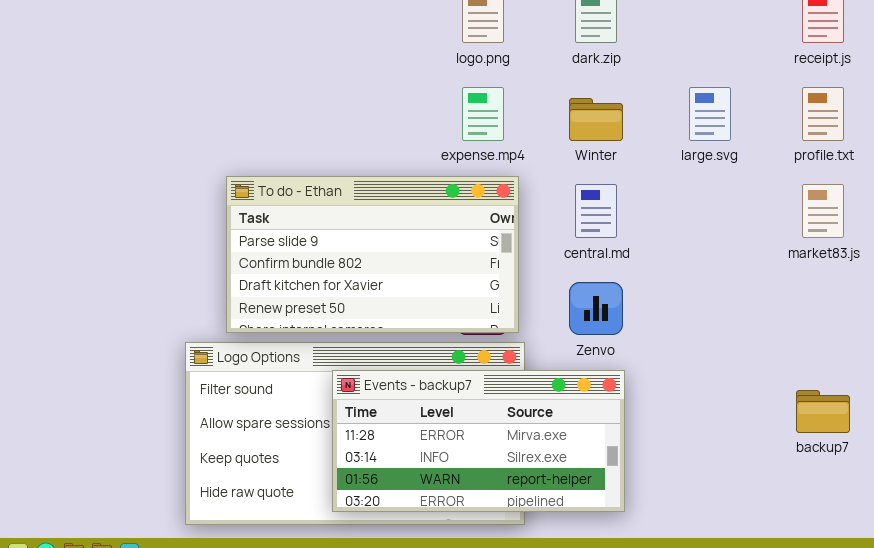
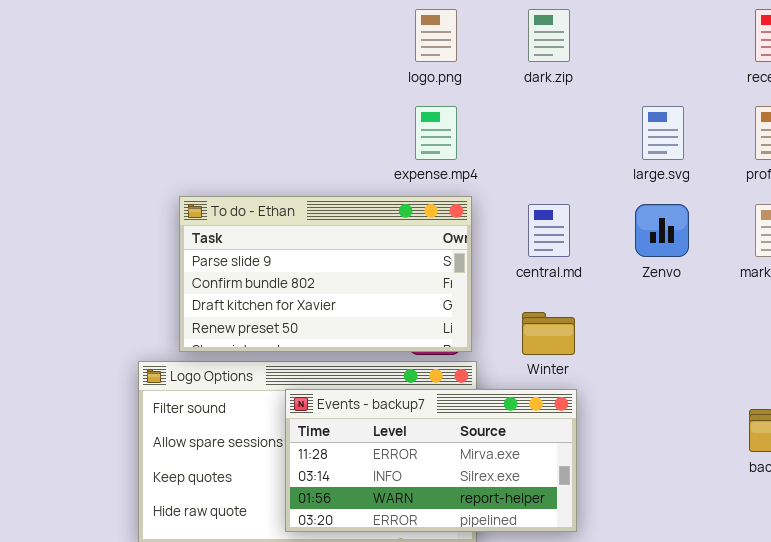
Winter: [569,98,623,141] -> [522,312,575,355], moved
Zenvo: [569,282,623,335] -> [635,204,689,257], moved

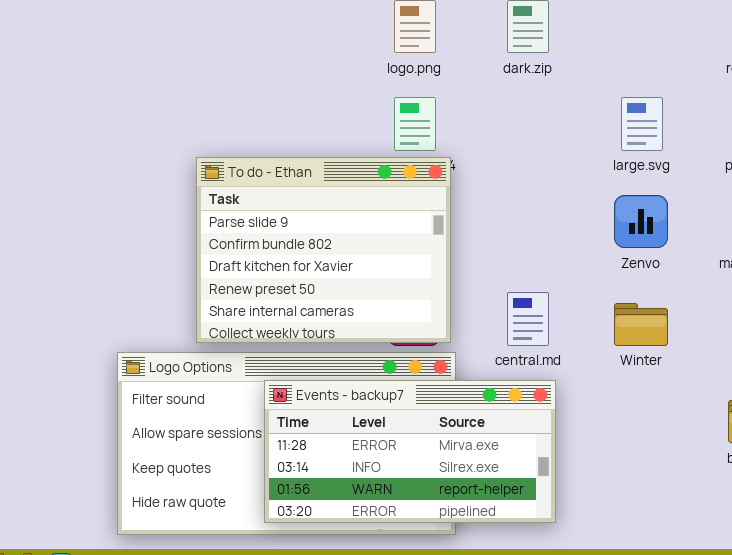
To do - Ethan: [179,196,472,352] -> [196,157,451,343], resized
central.md: [528,204,570,257] -> [507,292,549,346], moved
Winter: [522,312,575,355] -> [614,303,668,346], moved

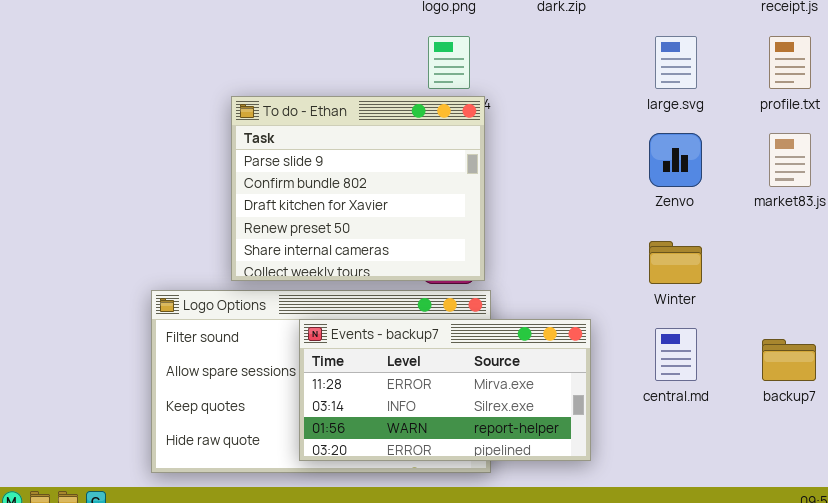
central.md: [507,292,549,346] -> [655,328,697,381], moved

